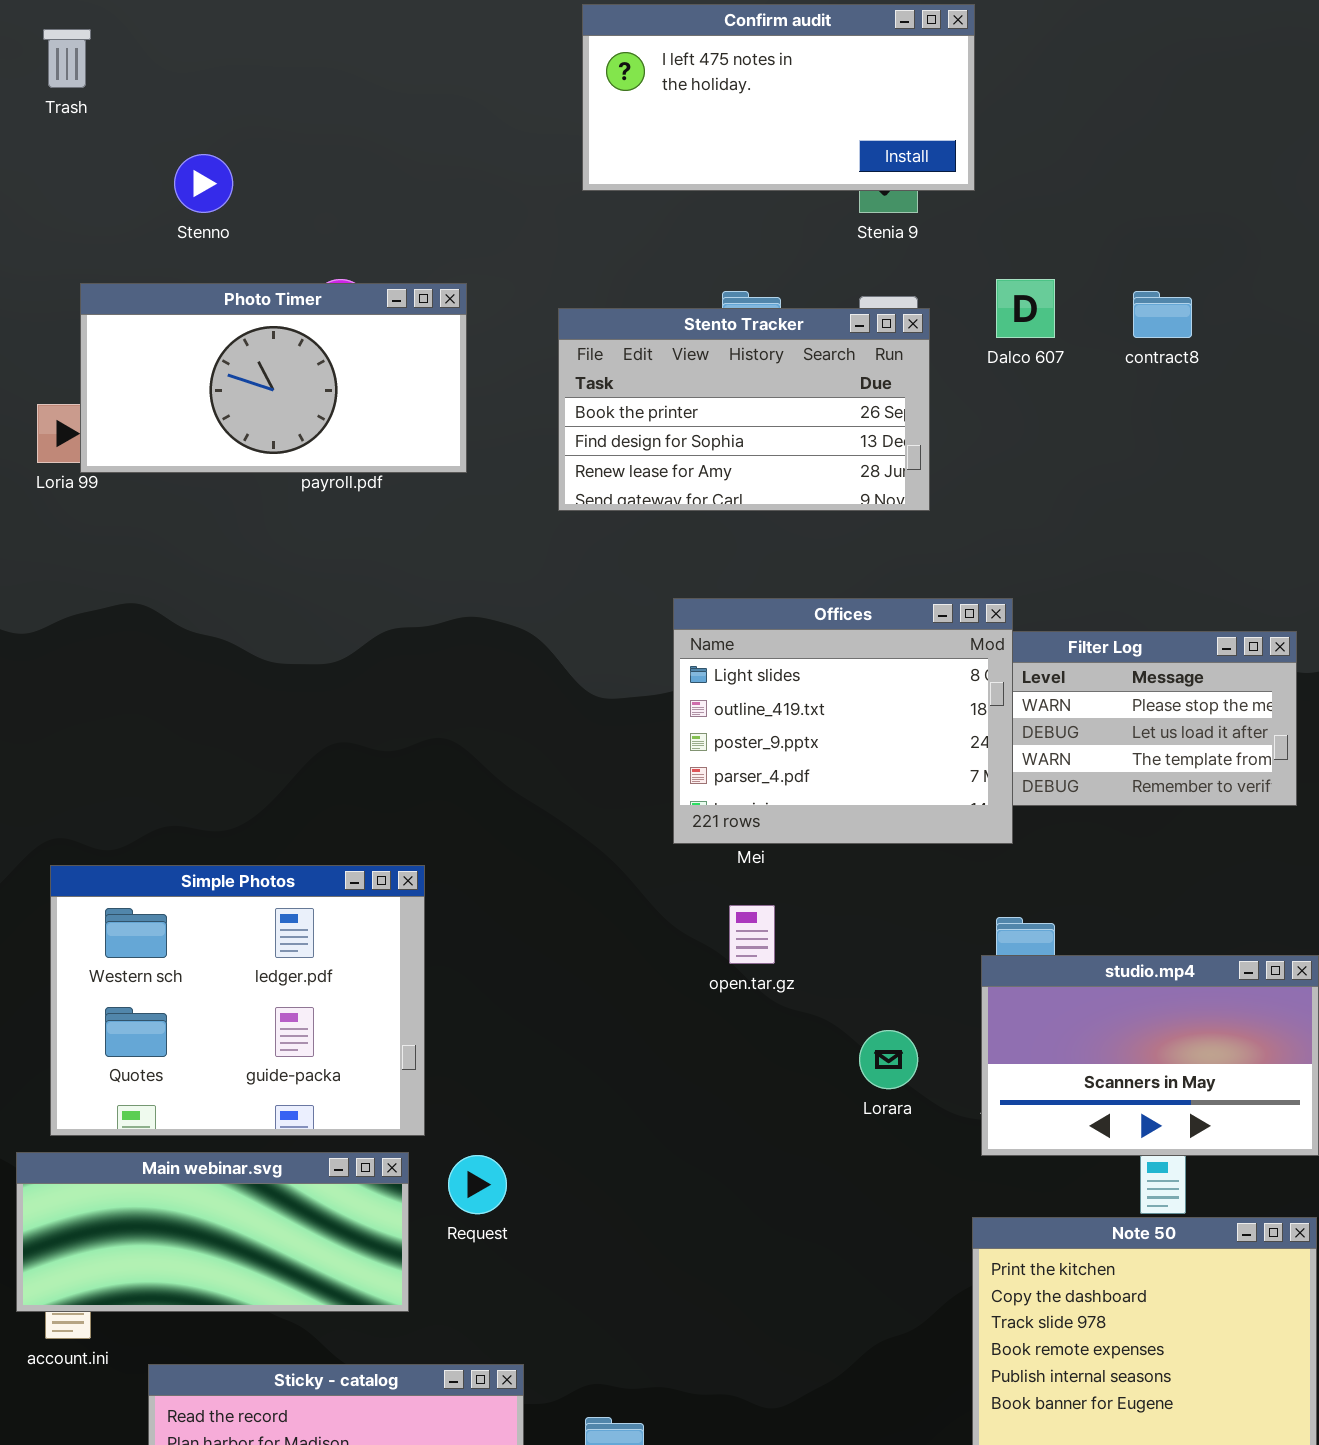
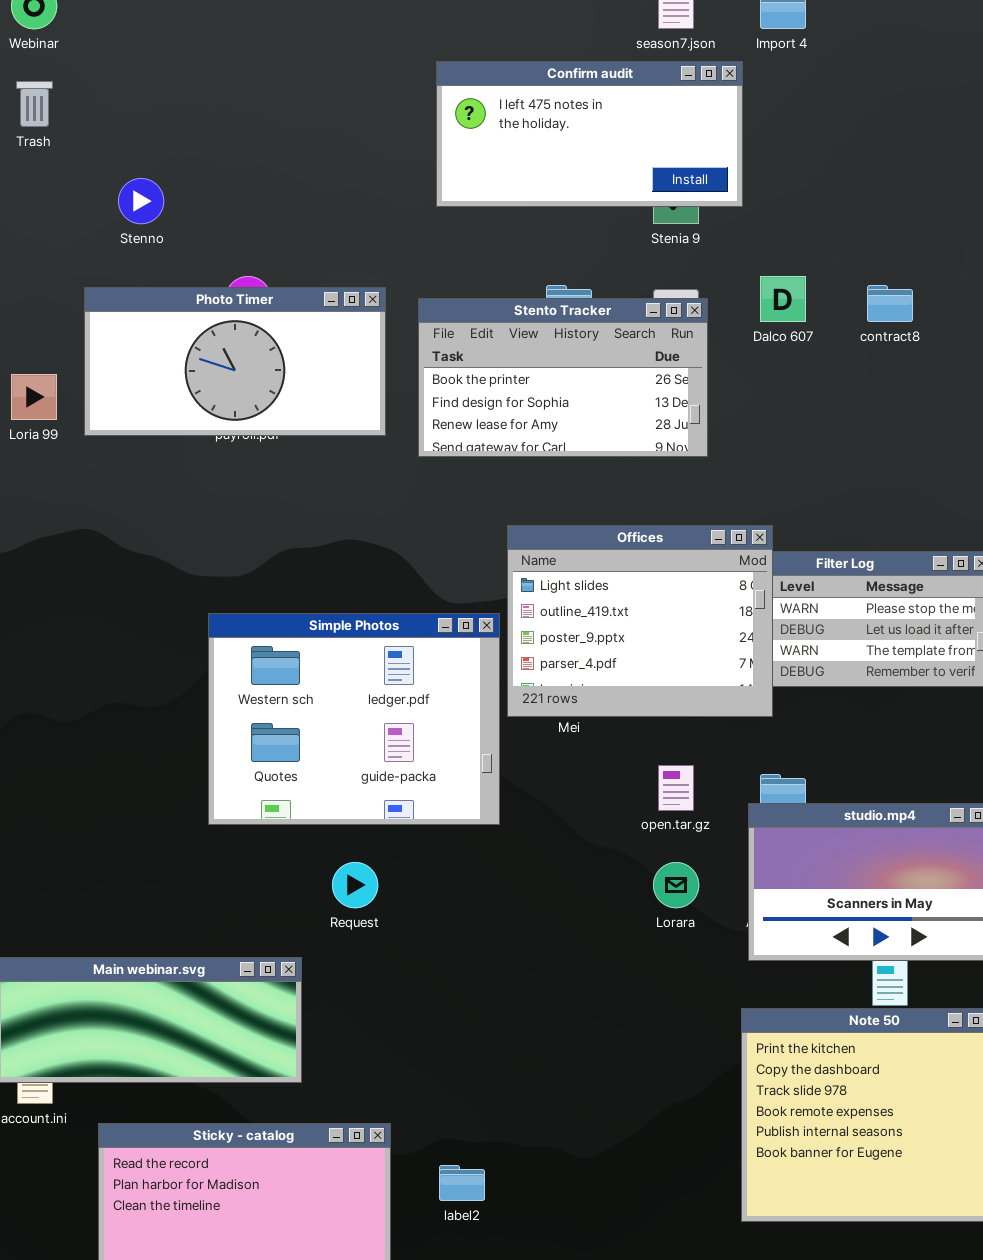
Photo Timer: [80,283,467,473] -> [84,287,386,436], moved
Simple Photos: [50,865,425,1136] -> [208,613,500,825], moved
open.tar.gz: [729,905,775,964] -> [658,765,694,811], moved
Request: [448,1155,507,1214] -> [332,862,378,908], moved

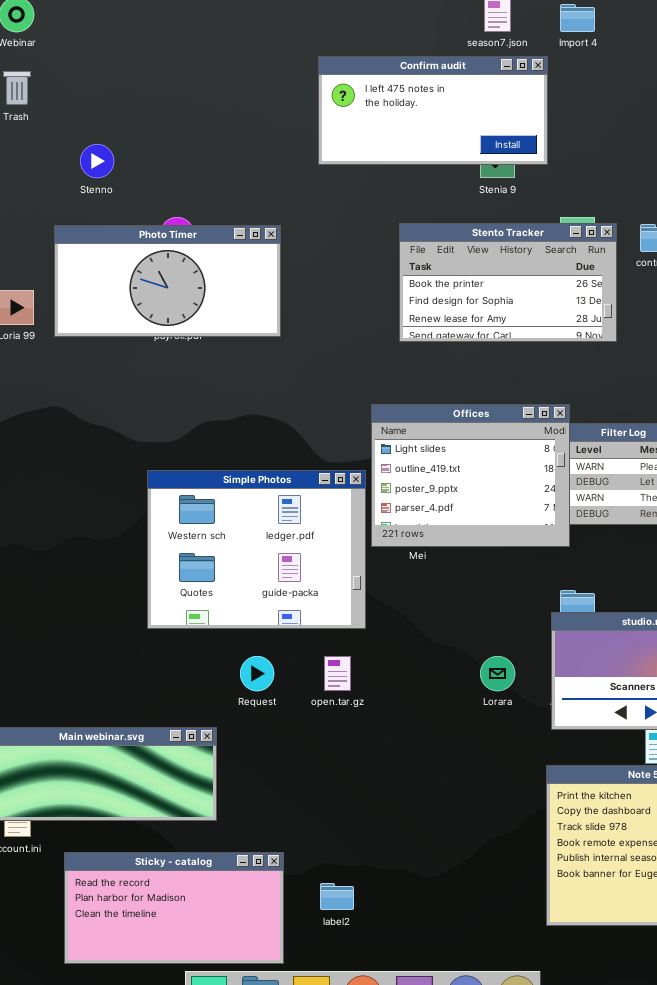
Stento Tracker: [418,298,708,457] -> [399,223,617,342], moved
open.tar.gz: [658,765,694,811] -> [324,656,351,691], moved

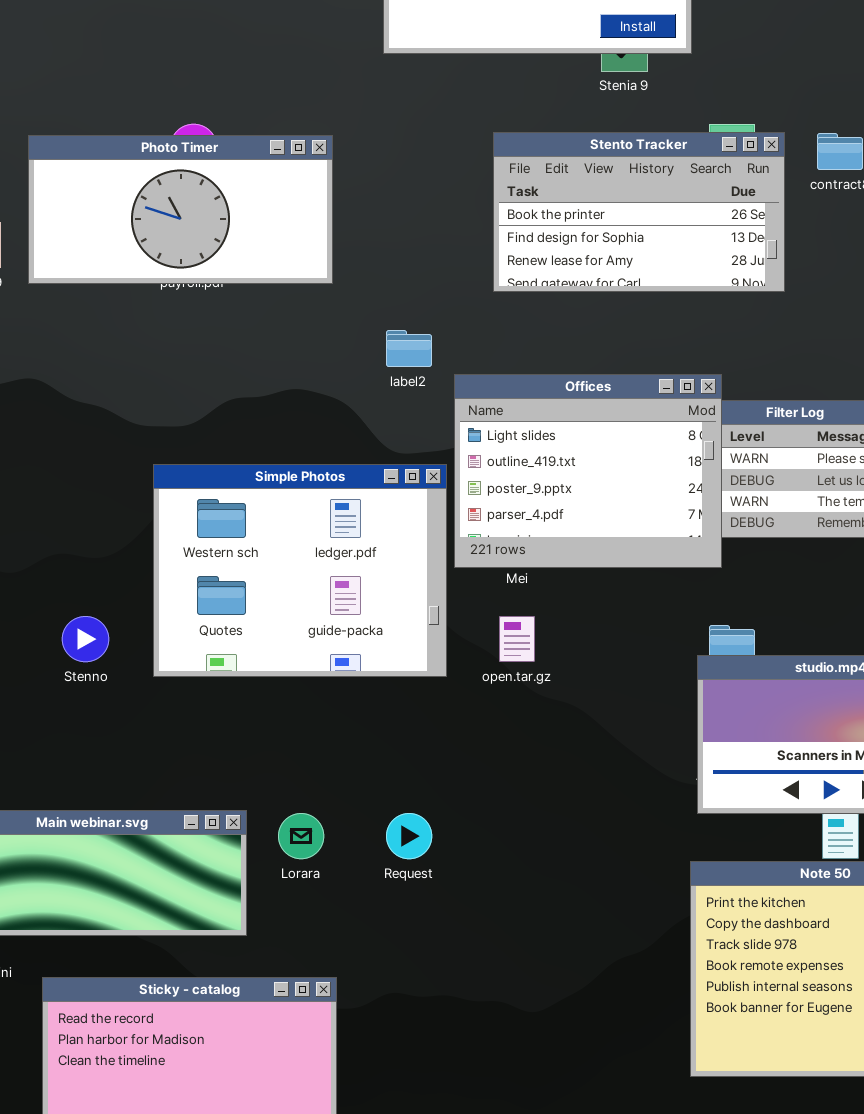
Stenno: [80,144,114,178] -> [62,616,109,662], moved
Request: [240,656,274,691] -> [386,813,432,859], moved
open.tar.gz: [324,656,351,691] -> [499,616,535,662], moved
Lorara: [480,656,515,691] -> [278,813,324,859], moved
label2: [320,883,354,910] -> [386,330,432,367], moved

